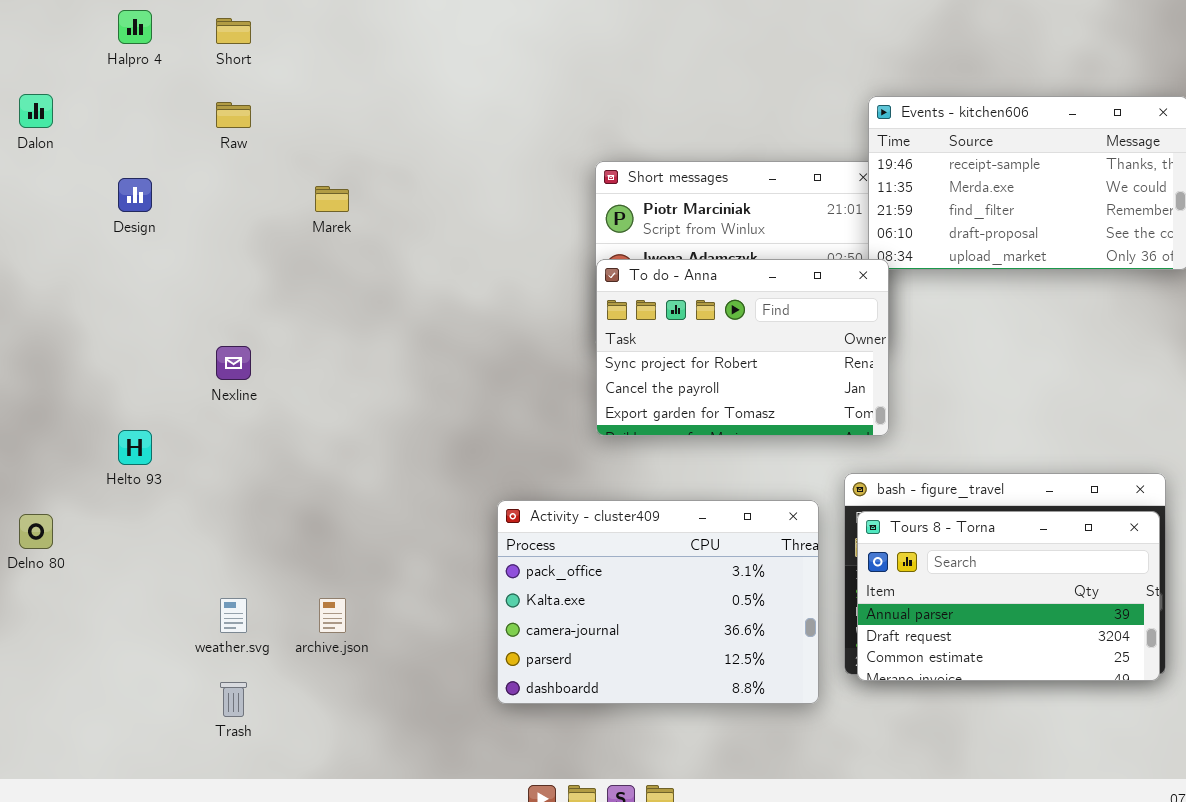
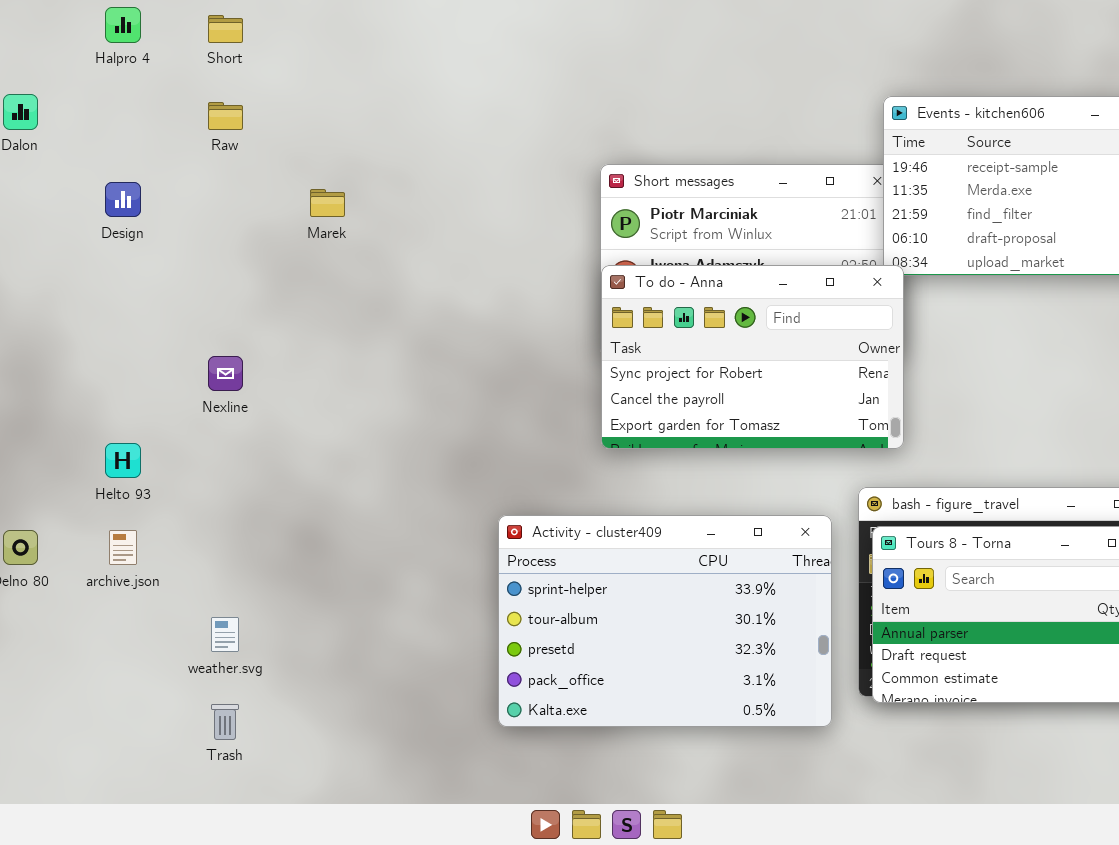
Activity - cluster409: [497,500,819,704] -> [498,515,832,727], scrolled up 3 rows
archive.json: [319,598,346,633] -> [109,530,137,565], moved

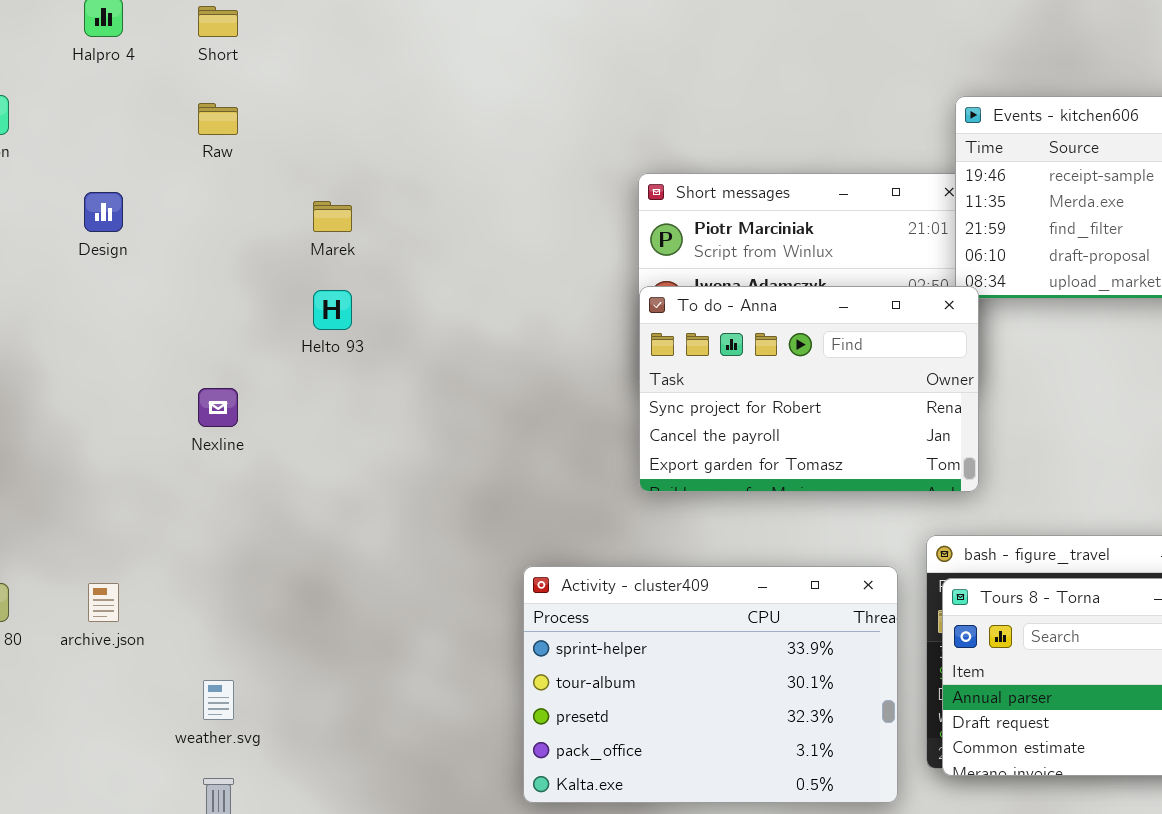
Helto 93: [105,443,141,478] -> [313,290,352,330], moved

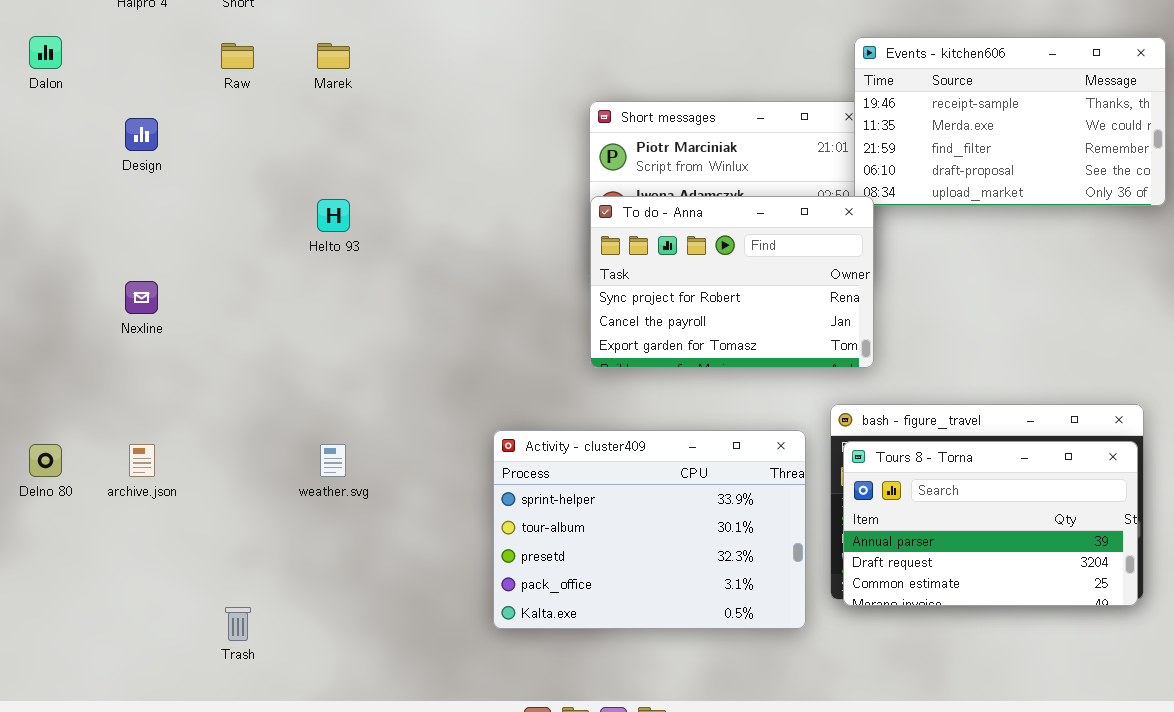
Marek: [313,201,352,232] -> [317,43,350,69], moved
Nexline: [198,388,238,427] -> [125,281,158,314], moved
weather.svg: [203,680,234,720] -> [320,444,346,477], moved

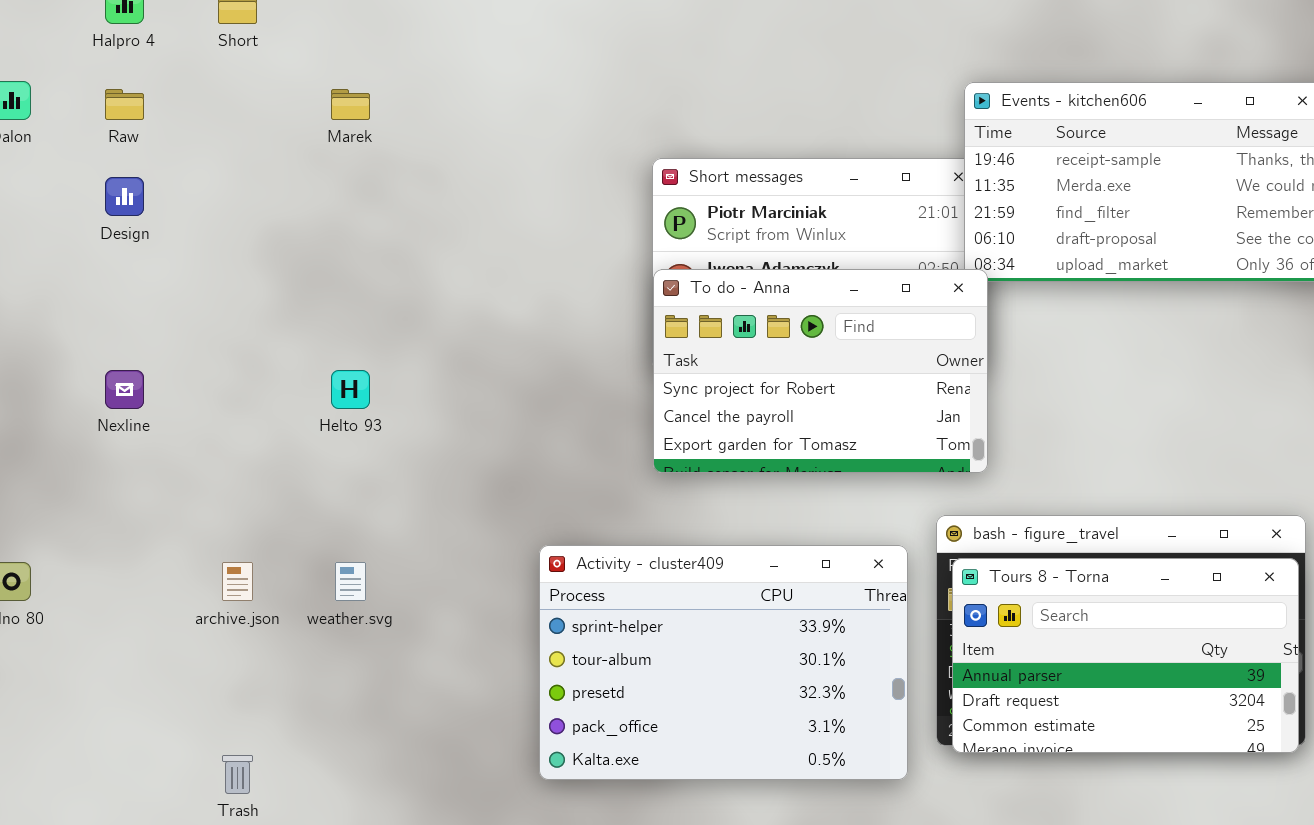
Raw: [221,43,254,69] -> [105,89,144,120], moved
Helto 93: [317,199,350,232] -> [331,370,370,409], moved
archive.json: [129,444,155,477] -> [222,562,253,601], moved

